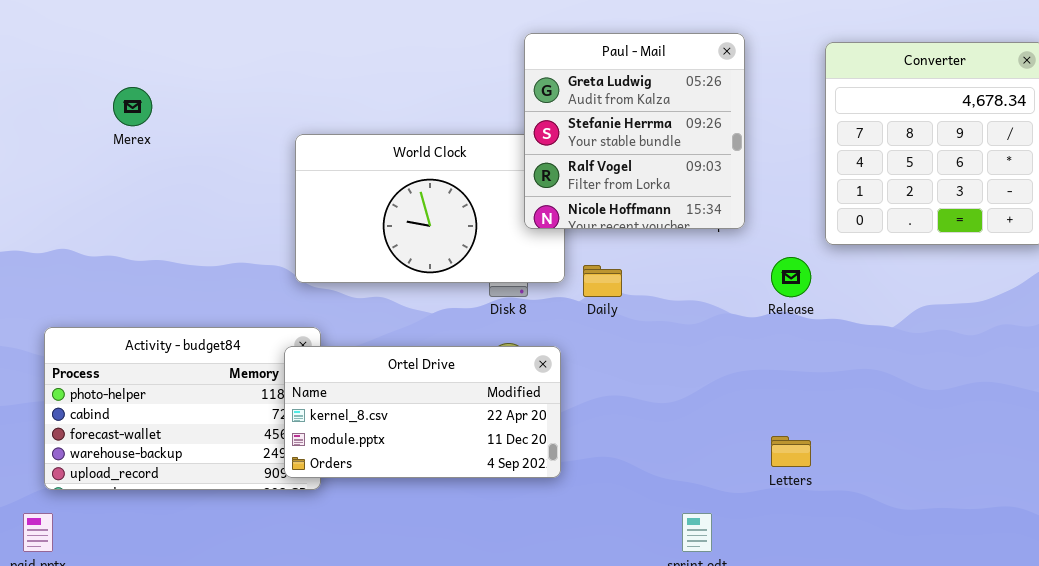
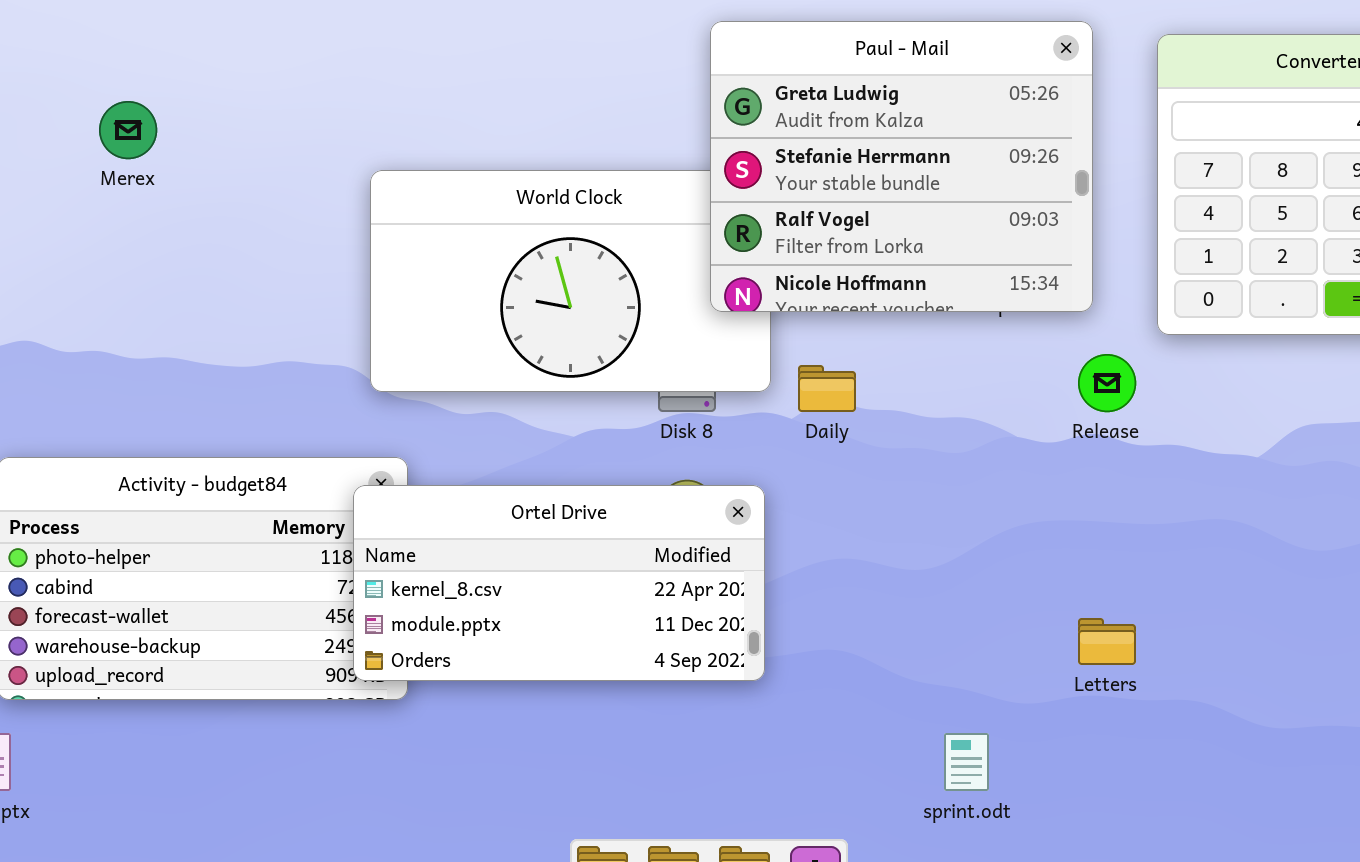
Paul - Mail: [524,33,745,229] -> [710,21,1093,312], resized

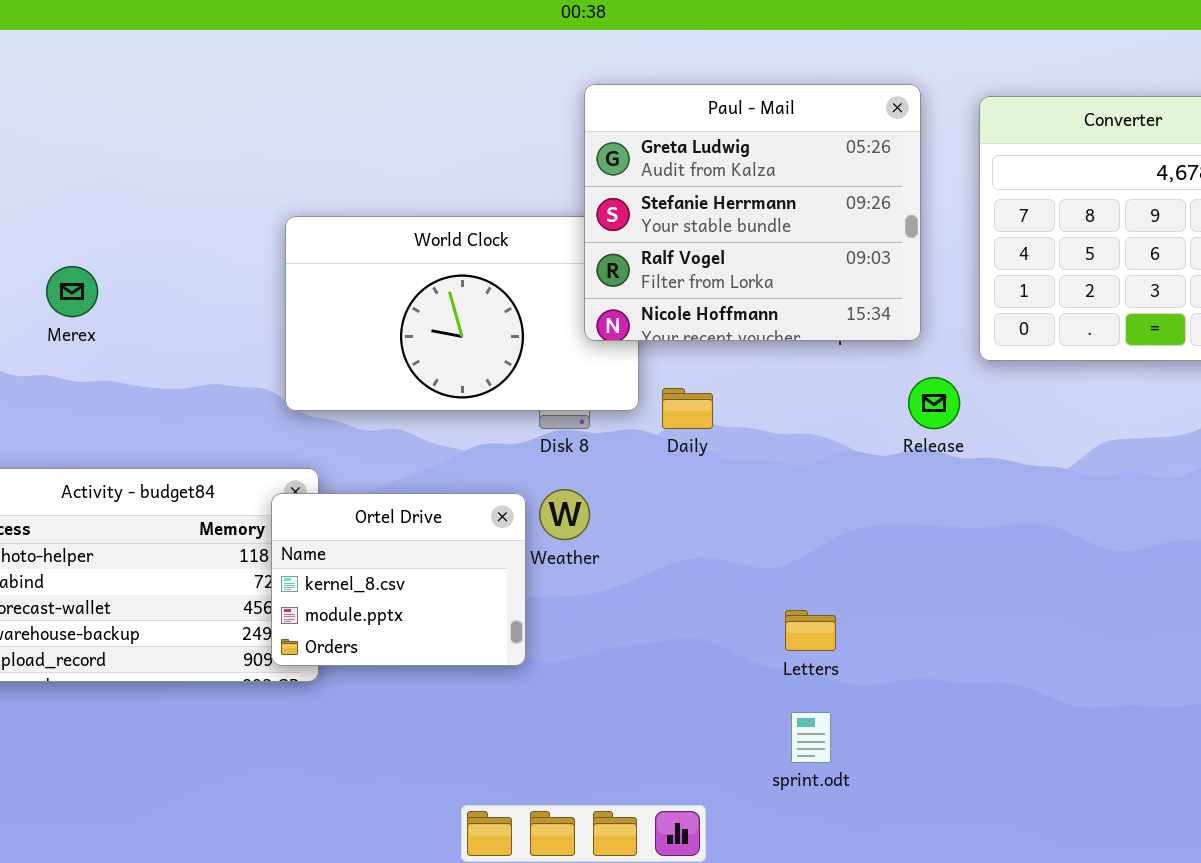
Merex: [99,101,157,159] -> [46,266,98,317], moved
Ortel Drive: [353,485,765,681] -> [271,493,526,666], resized
Letters: [1078,618,1136,665] -> [785,610,836,651], moved

